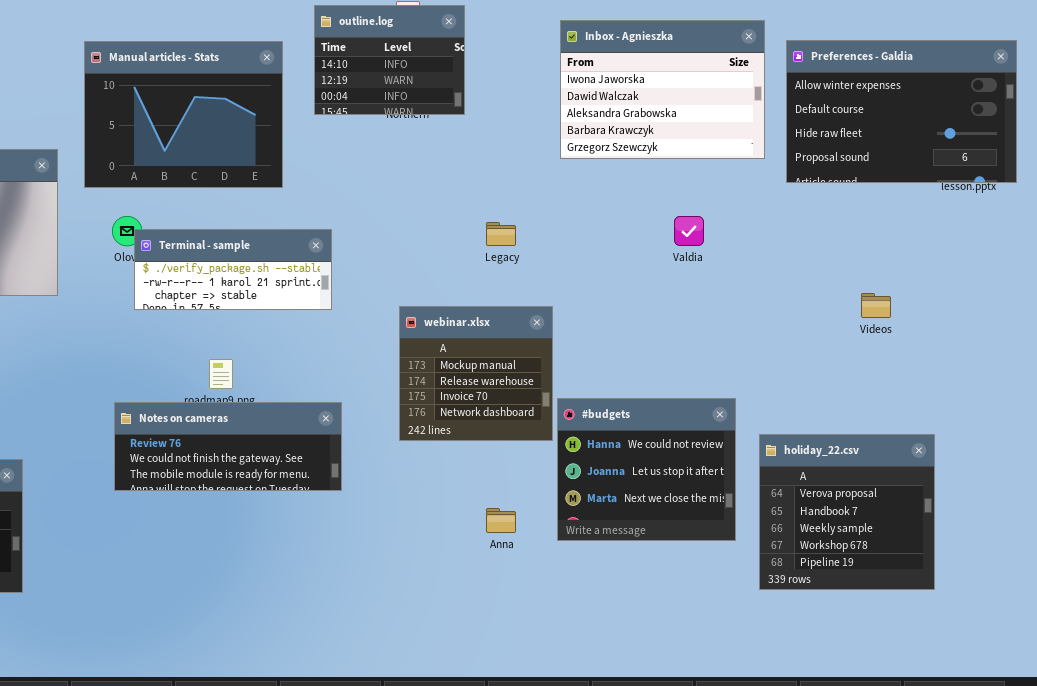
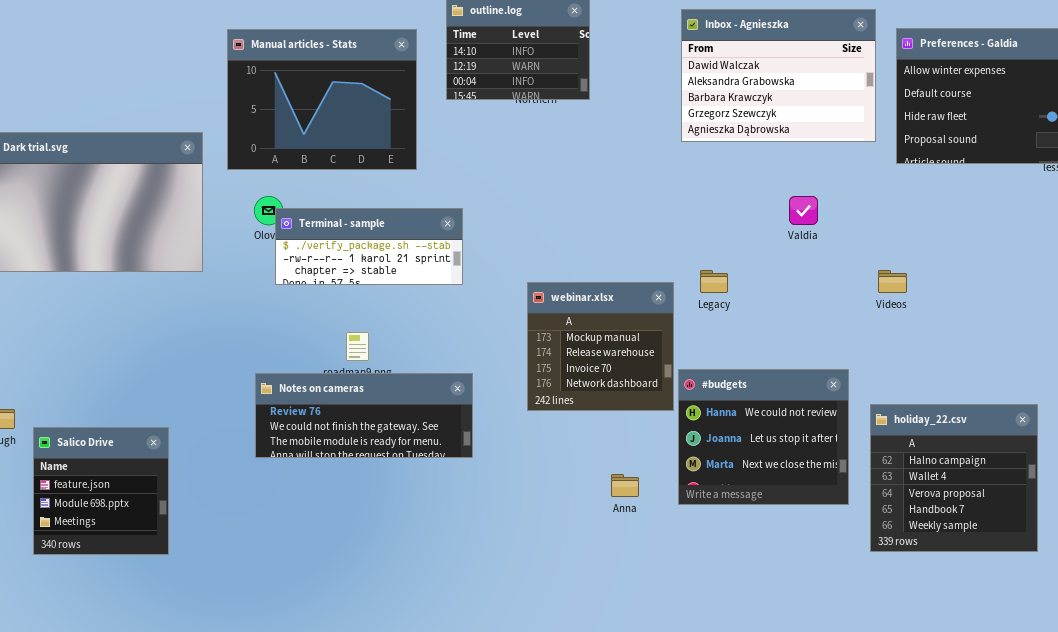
Inbox - Agnieszka: [560,20,765,159] -> [681,9,876,142], scrolled down 1 row
Legacy: [486,222,516,246] -> [700,270,728,293], moved
Videos: [861,293,891,318] -> [878,270,907,293], moved
holiday_22.csv: [759,434,935,590] -> [870,404,1038,552], scrolled up 2 rows

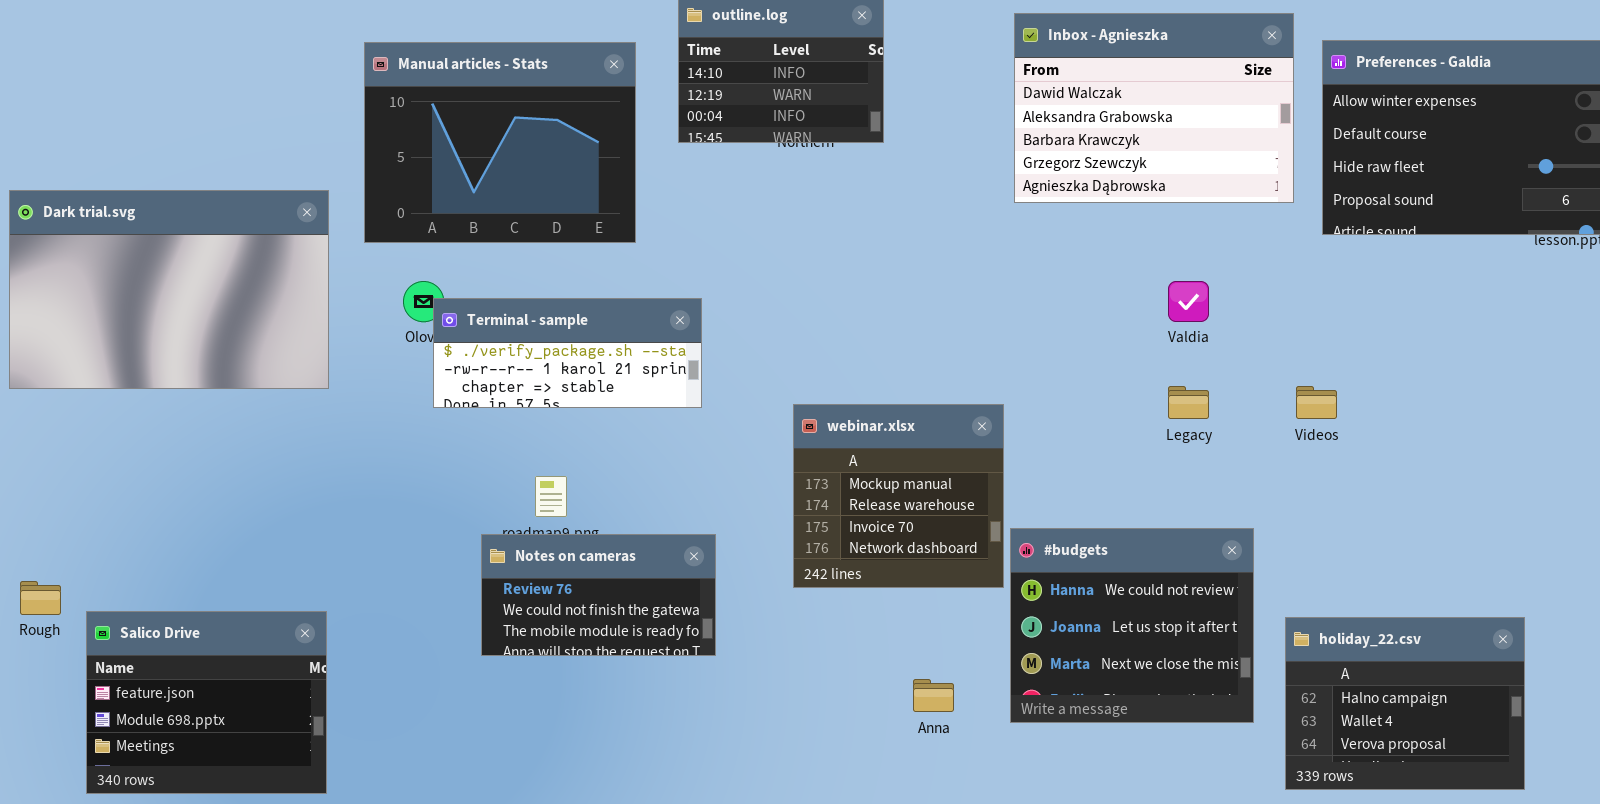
Legacy: [700,270,728,293] -> [1168,386,1209,419], moved
Notes on cameras: [255,373,473,458] -> [481,534,716,656], resized
holiday_22.csv: [870,404,1038,552] -> [1285,617,1525,790], resized
Salico Drive: [33,427,169,555] -> [86,611,327,794], resized

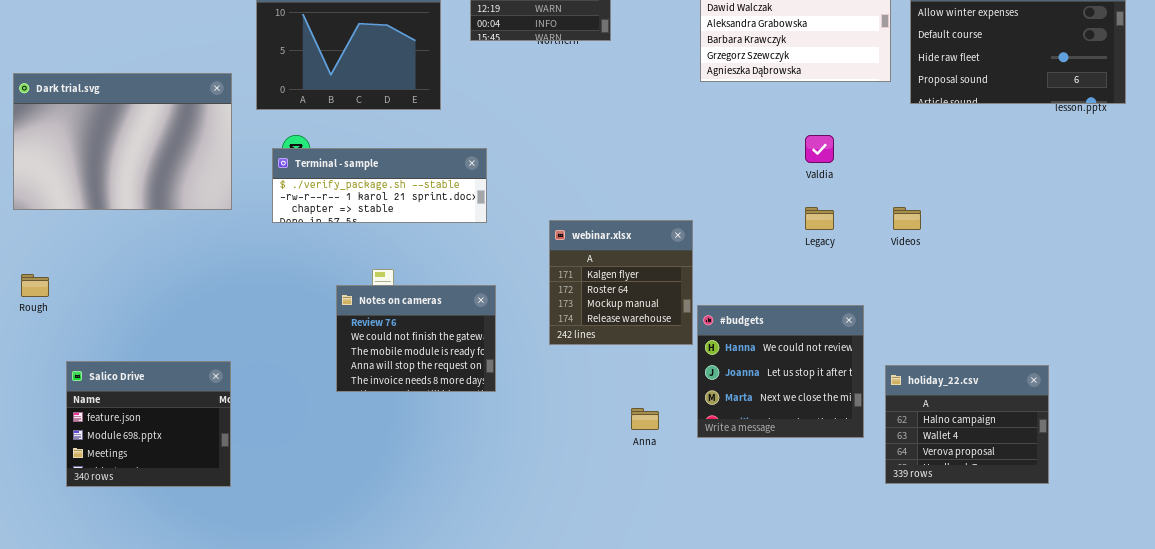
Terminal - sample: [433,298,702,408] -> [272,148,487,223], resized
webinar.xlsx: [793,404,1004,588] -> [549,220,693,345], scrolled up 2 rows
Notes on cameras: [481,534,716,656] -> [336,285,496,392], resized
Rough: [20,581,61,615] -> [21,274,49,297], moved

